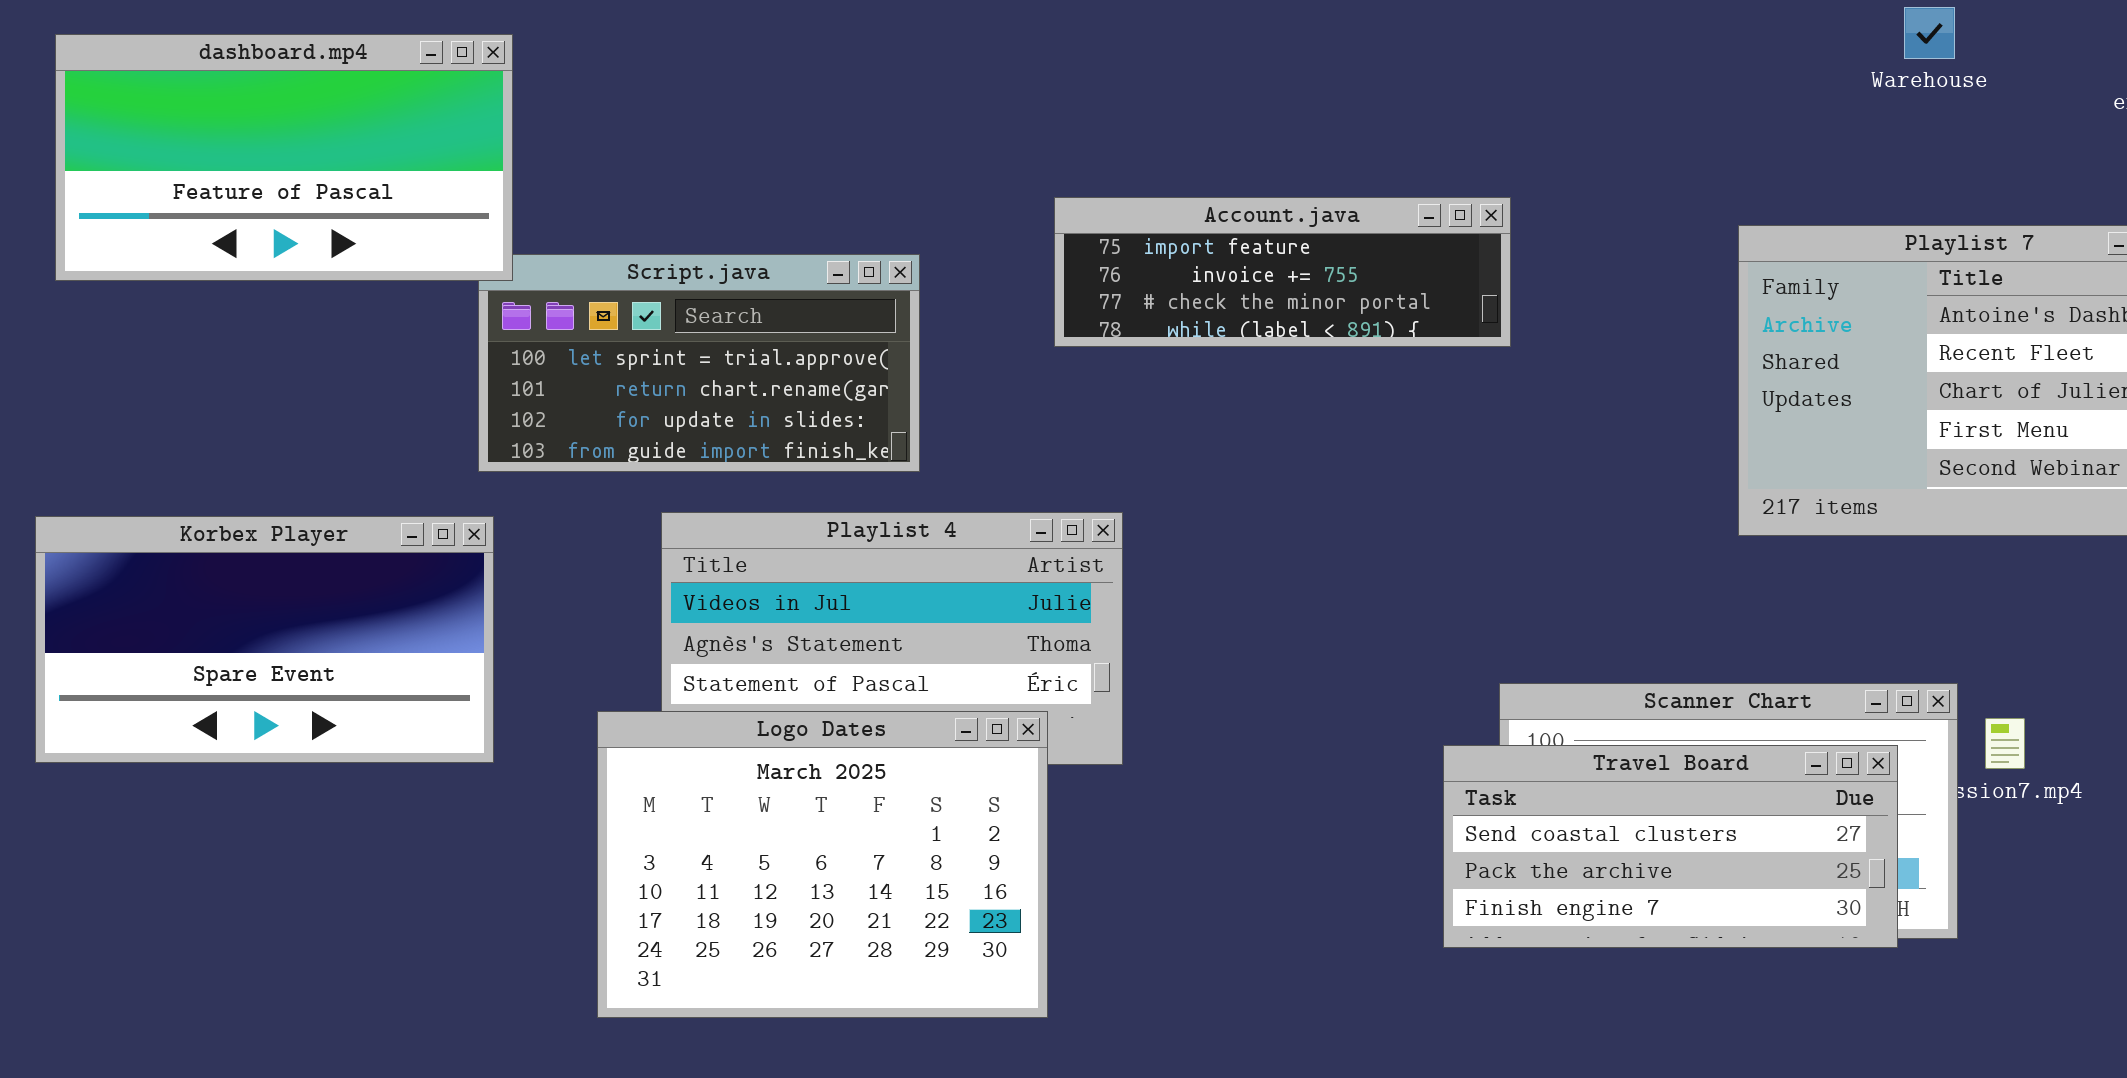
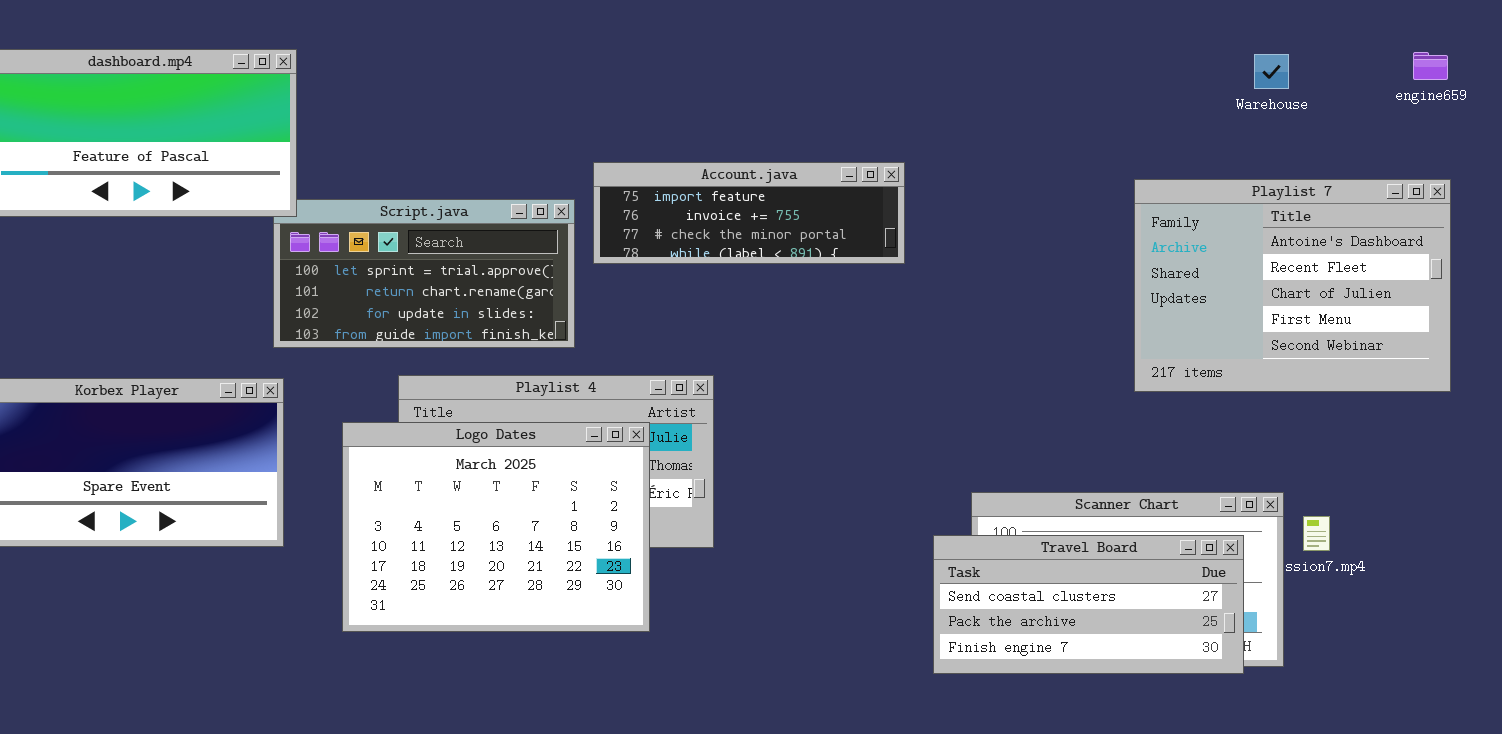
Warehouse: [1904,7,1955,59] -> [1254,54,1289,89], moved
Account.java: [1054,197,1511,347] -> [593,162,905,264], moved
Logo Dates: [597,711,1048,1018] -> [342,422,650,632], moved

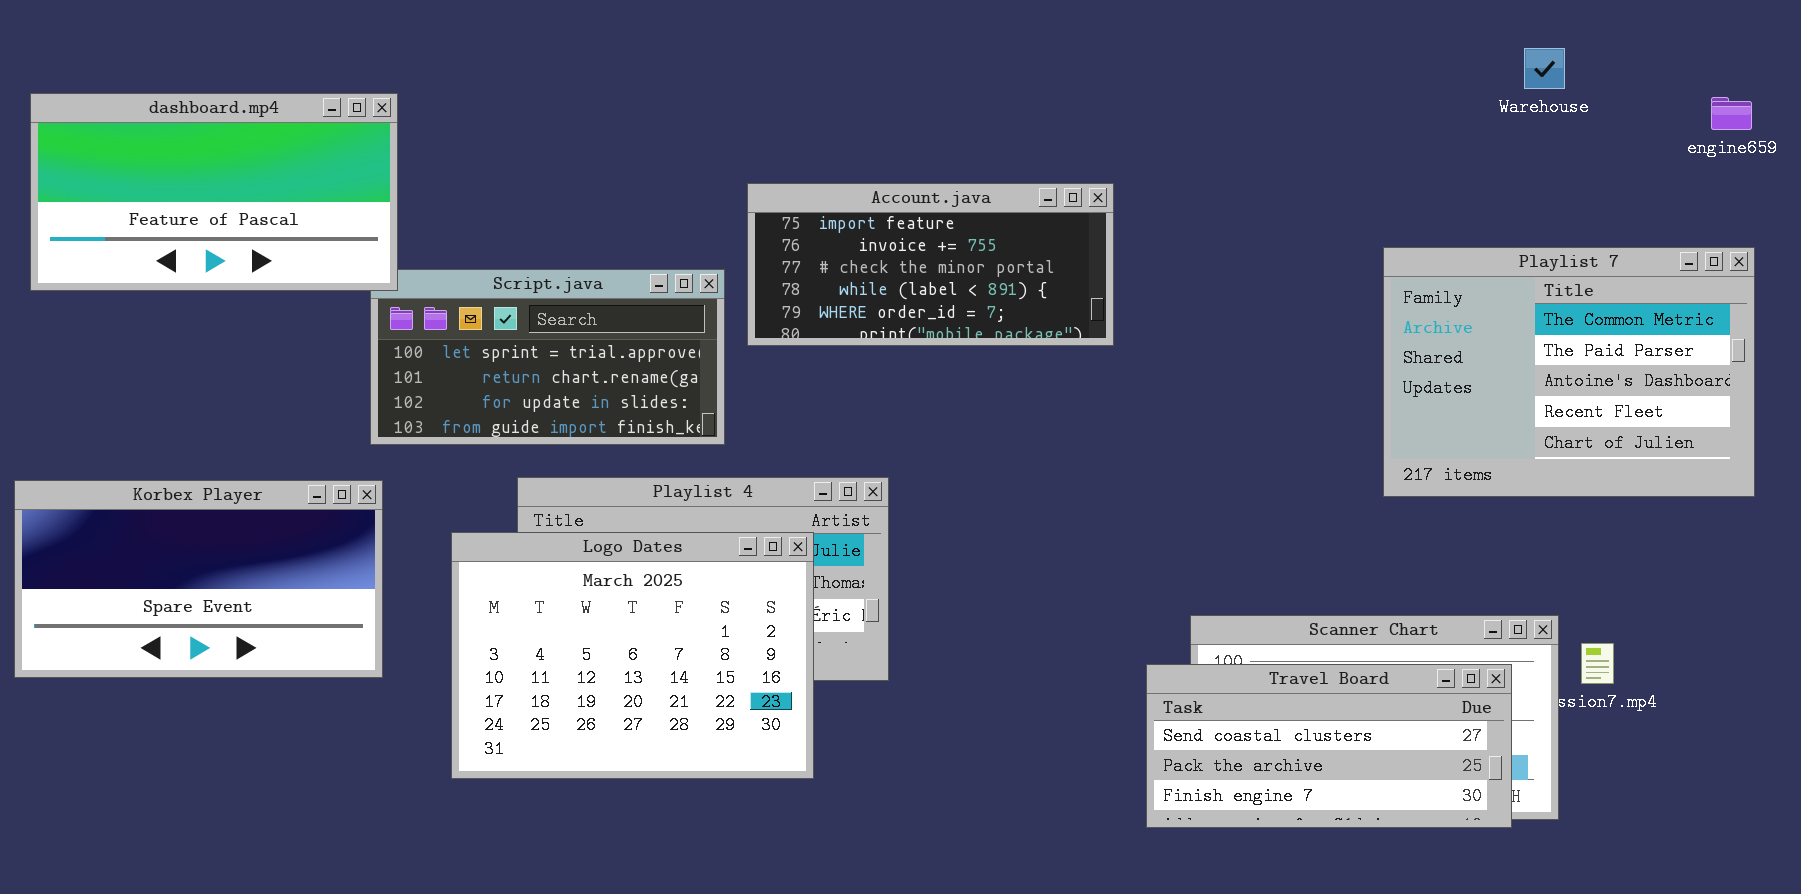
Warehouse: [1254,54,1289,89] -> [1524,48,1565,89], moved
Account.java: [593,162,905,264] -> [747,183,1114,346], resized
Playlist 7: [1134,179,1451,392] -> [1383,247,1755,497], scrolled up 2 rows

